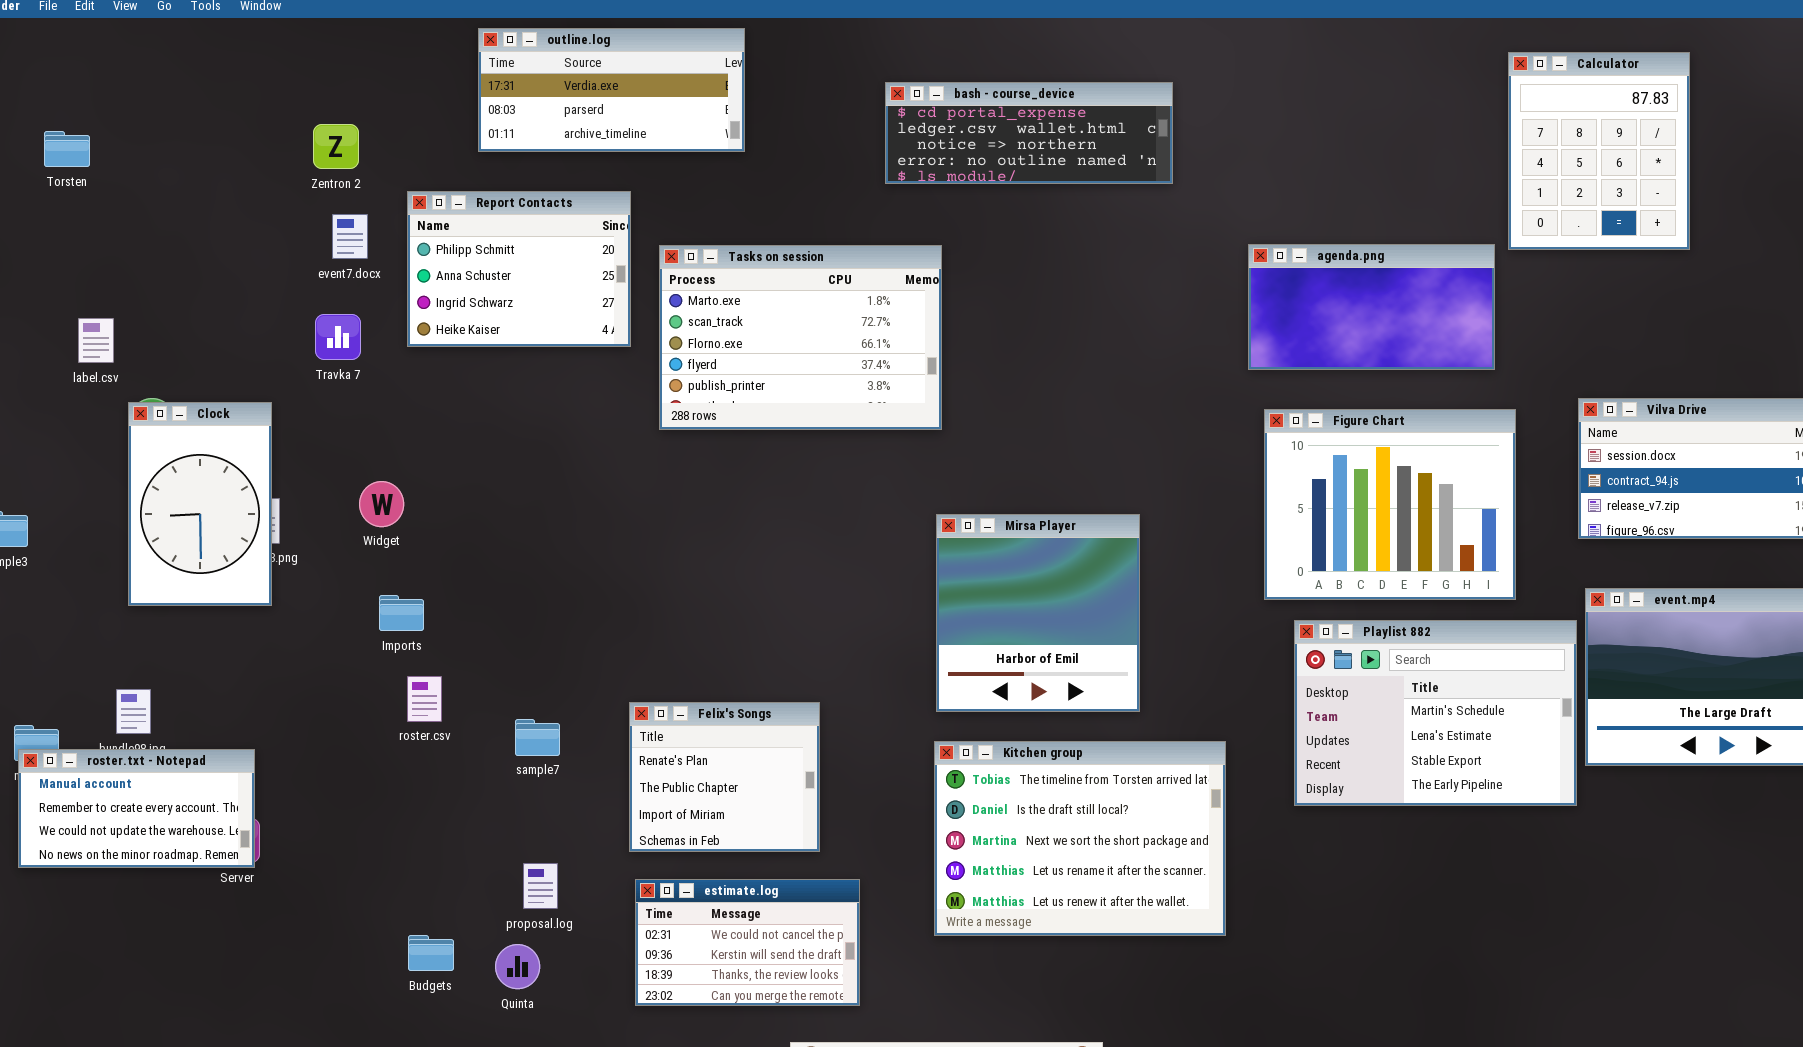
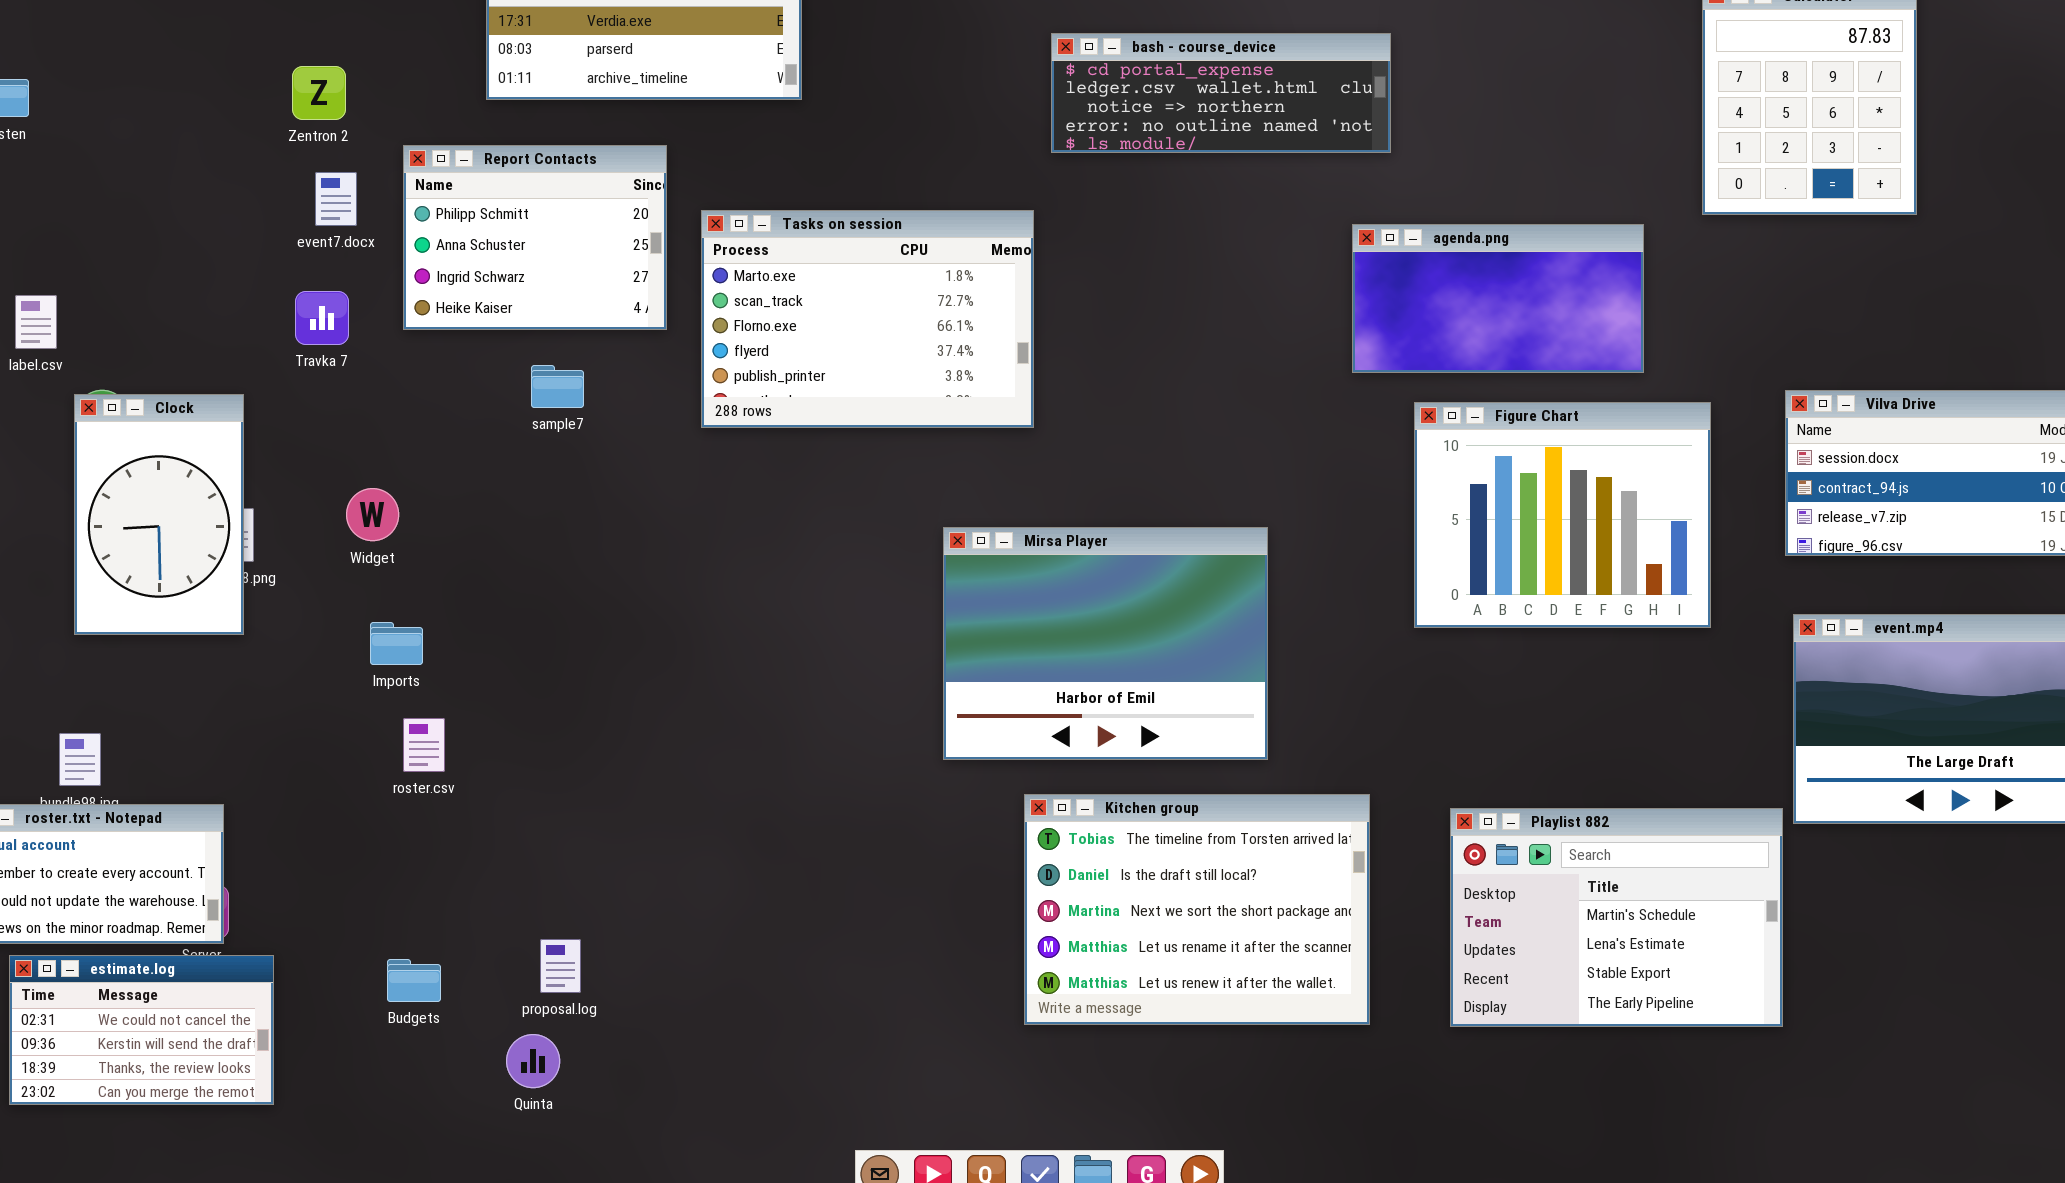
bash - course_device: [885,82,1173,184] -> [1051,33,1391,153], moved
agenda.png: [1248,244,1495,370] -> [1352,224,1644,373], moved
Mirsa Player: [936,514,1140,712] -> [943,527,1268,760], resized
Playlist 882: [1294,620,1577,806] -> [1450,808,1783,1027], moved
Felix's Songs: [629,702,820,852] -> none, closed
sample7: [515,719,560,756] -> [531,365,584,408], moved
estimate.log: [635,879,860,1006] -> [9,955,274,1105], moved
Budgets: [408,935,454,971] -> [387,959,441,1002], moved

